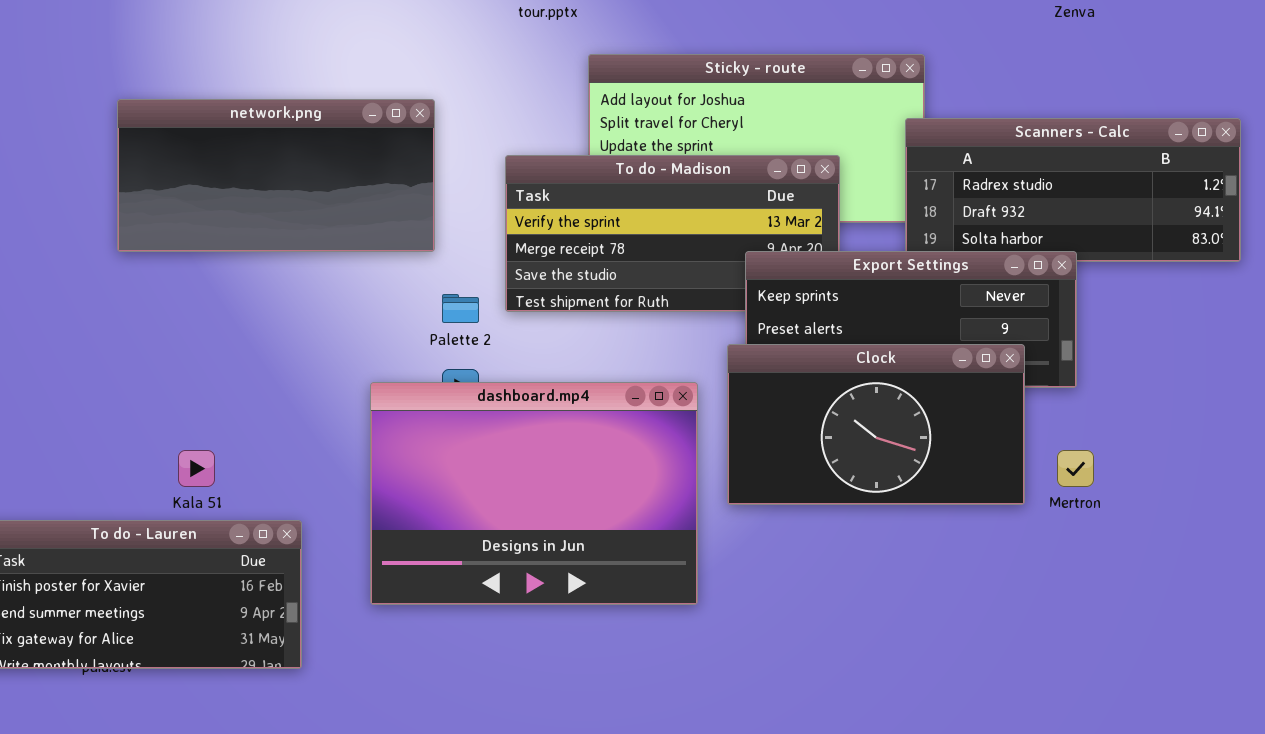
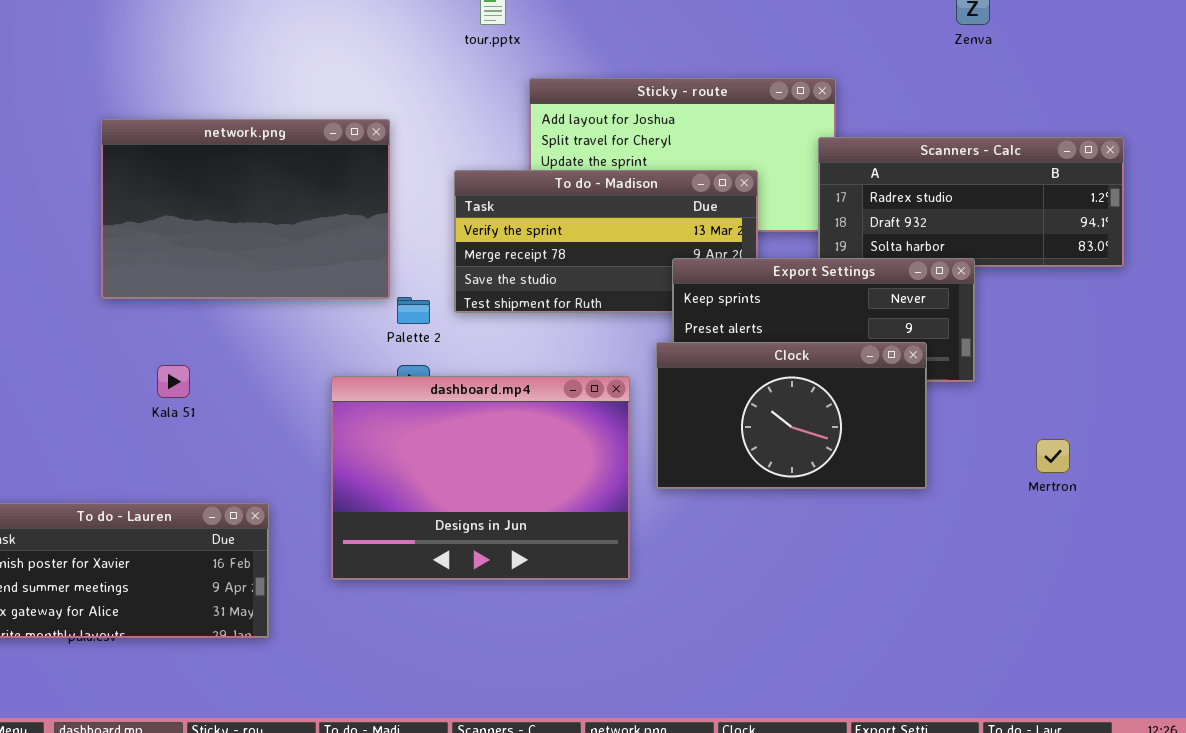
network.png: [117,99,435,252] -> [101,119,390,299], resized
Kala 51: [178,450,215,487] -> [157,365,190,398], moved
Mertron: [1057,450,1094,487] -> [1036,439,1070,473], moved

